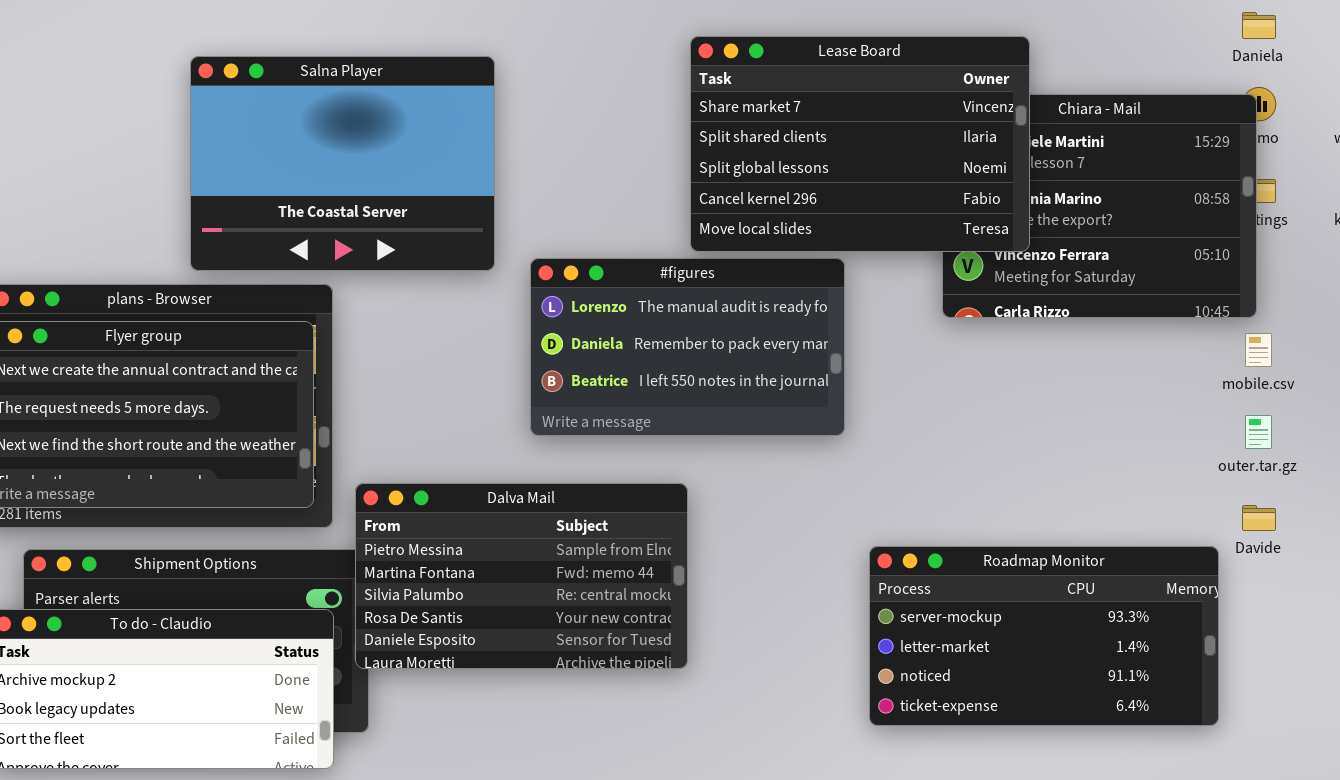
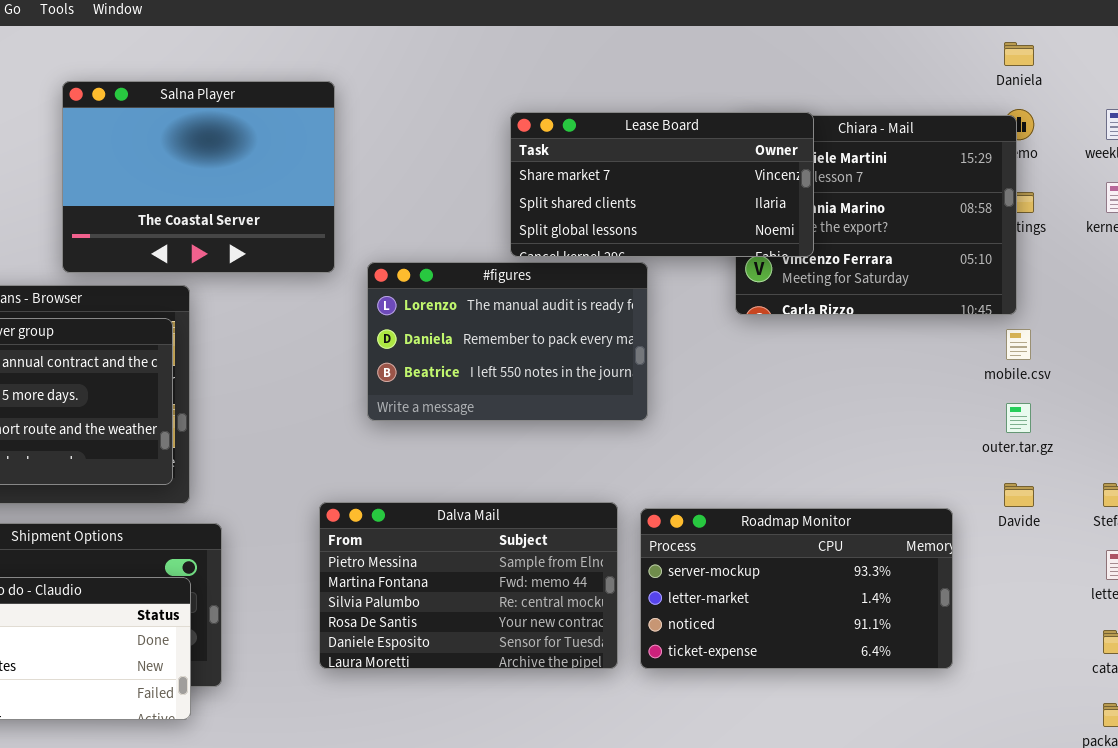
Lease Board: [690,36,1030,252] -> [510,112,814,257], resized
Dalva Mail: [355,483,688,669] -> [319,502,618,669], moved
Roadmap Monitor: [869,546,1219,726] -> [640,508,953,669], moved

